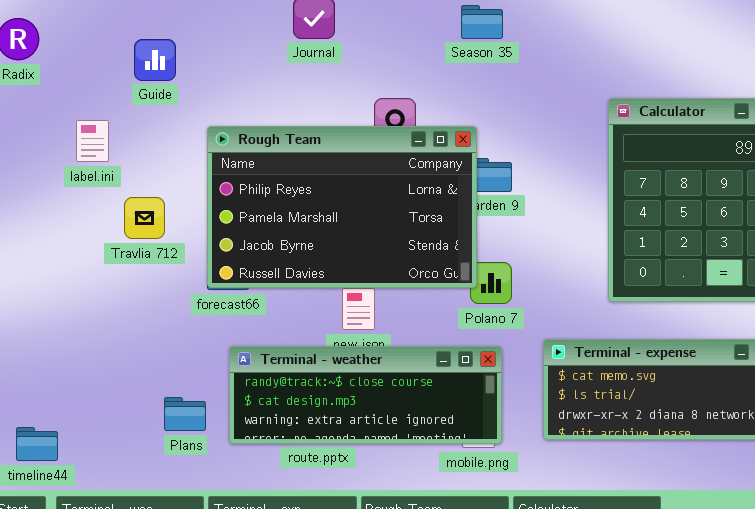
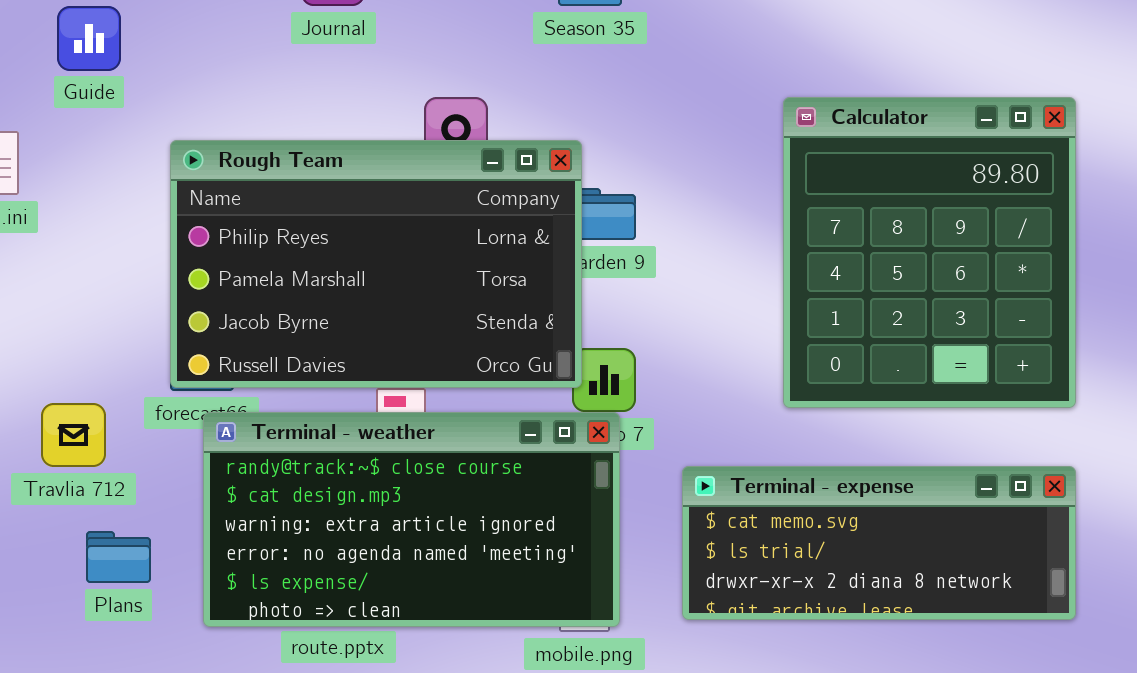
Travlia 712: [124,197,165,239] -> [41,403,106,467], moved
Terminal - weather: [229,346,502,444] -> [203,412,620,627], resized
Plans: [164,397,206,431] -> [86,531,151,583], moved

